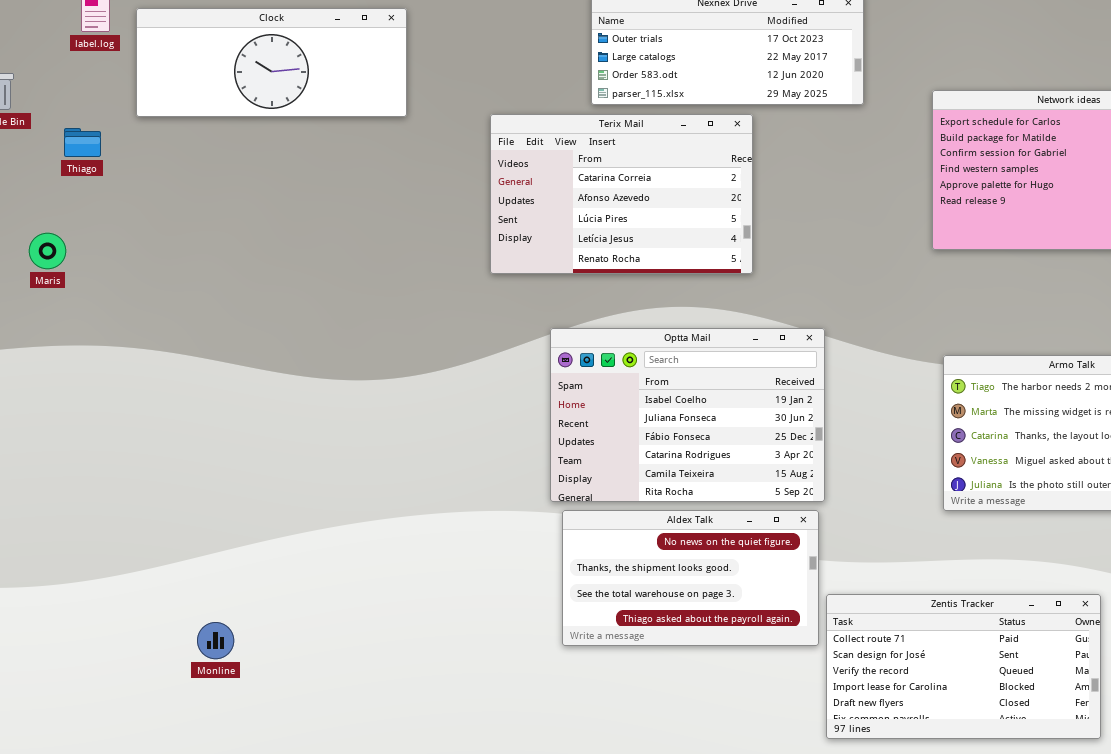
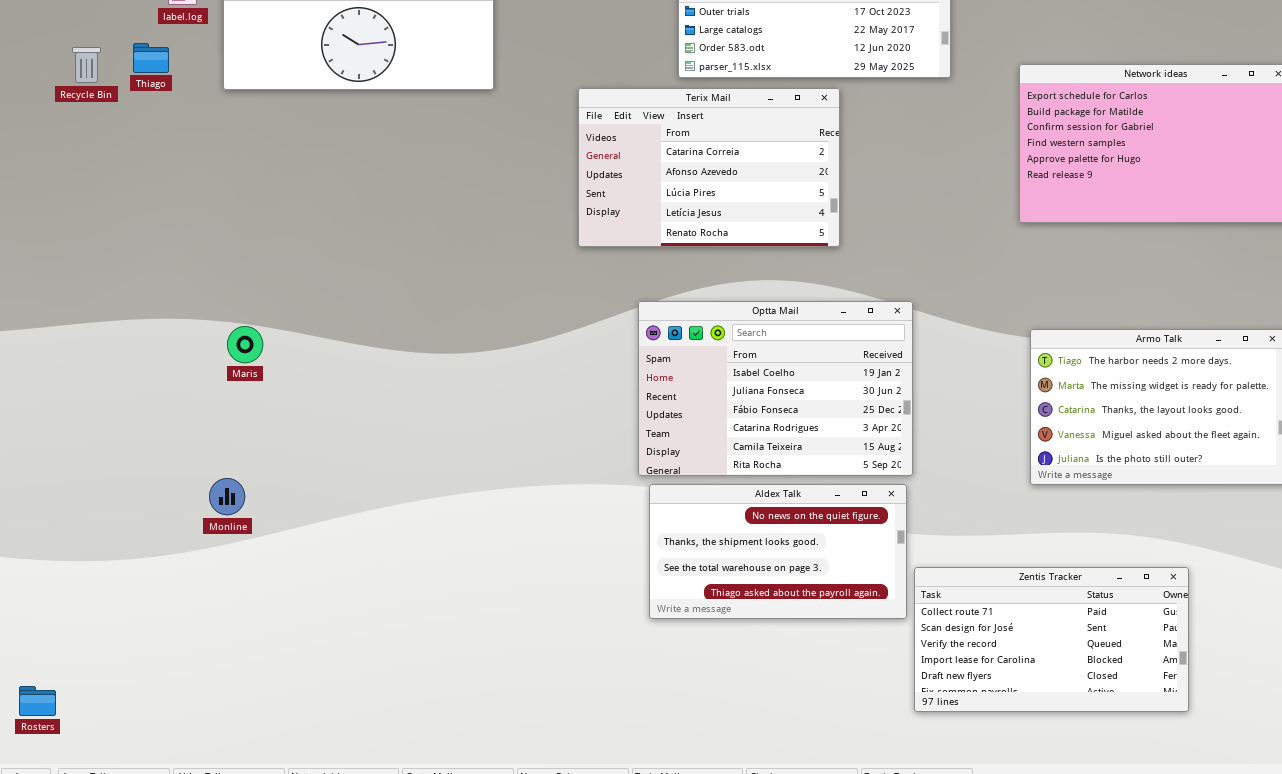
Thiago: [64,128,101,157] -> [133,43,169,73], moved
Maris: [29,233,66,269] -> [227,326,263,363], moved
Monline: [197,622,234,659] -> [209,478,245,515], moved

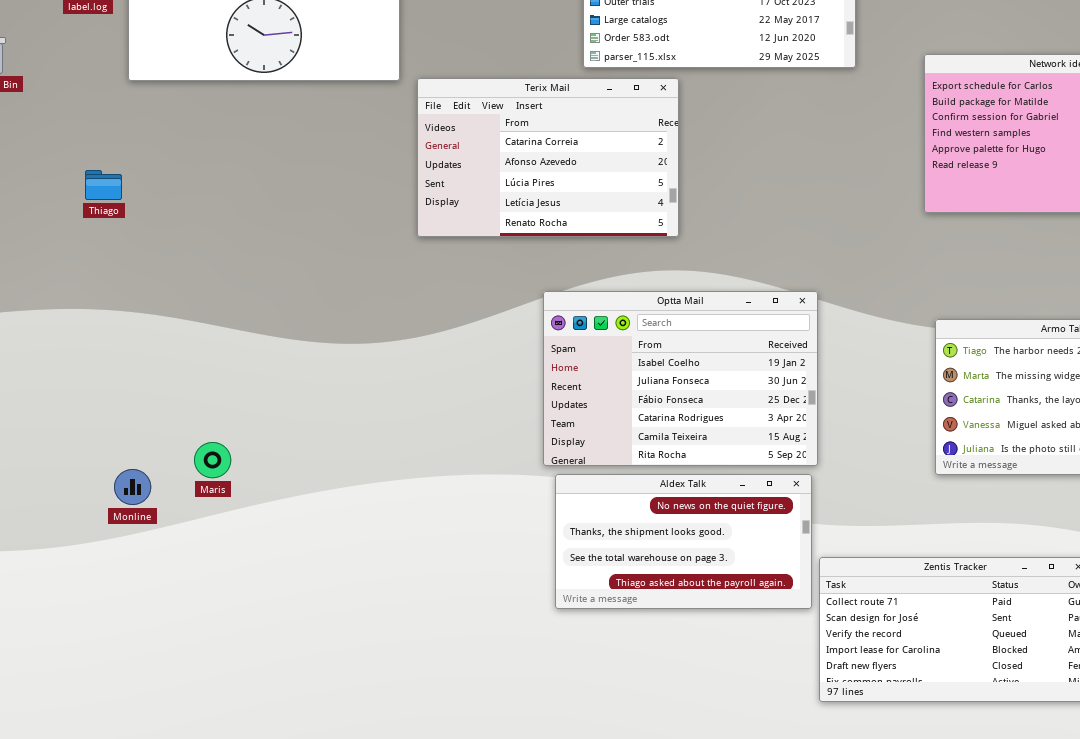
Thiago: [133,43,169,73] -> [85,170,122,200], moved
Terix Mail: [578,88,840,247] -> [417,78,679,237], moved
Maris: [227,326,263,363] -> [194,442,231,478], moved

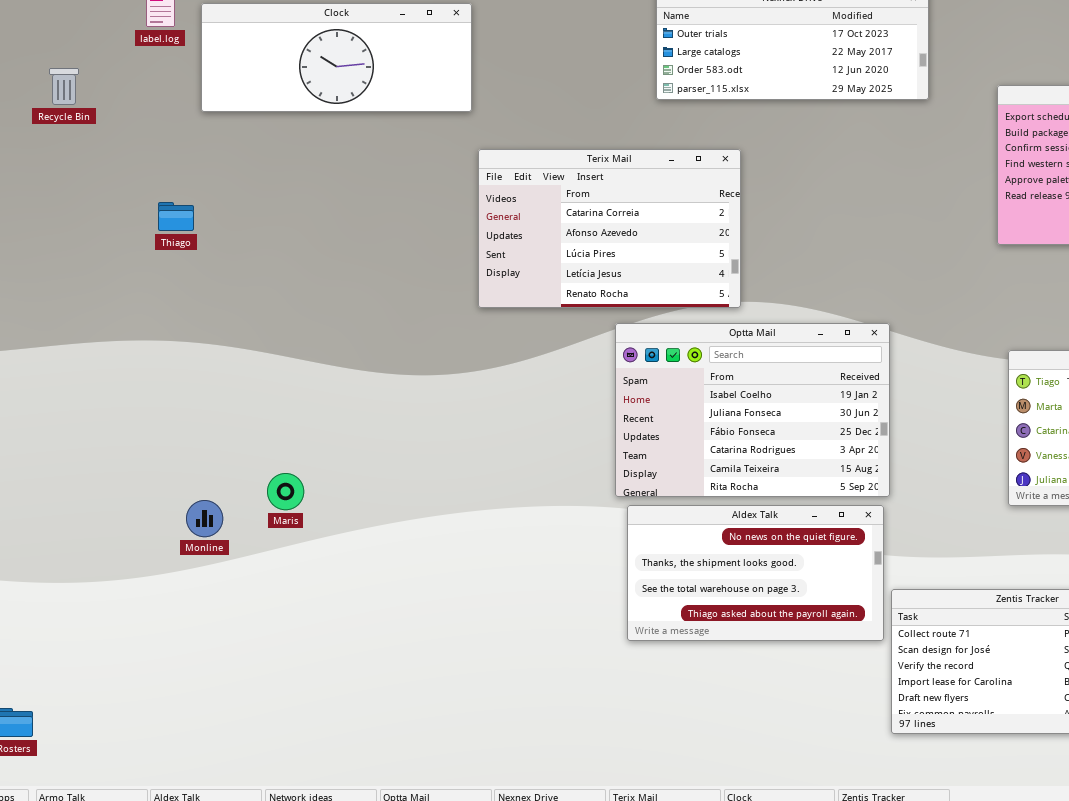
Terix Mail: [417,78,679,237] -> [478,149,741,308], moved

